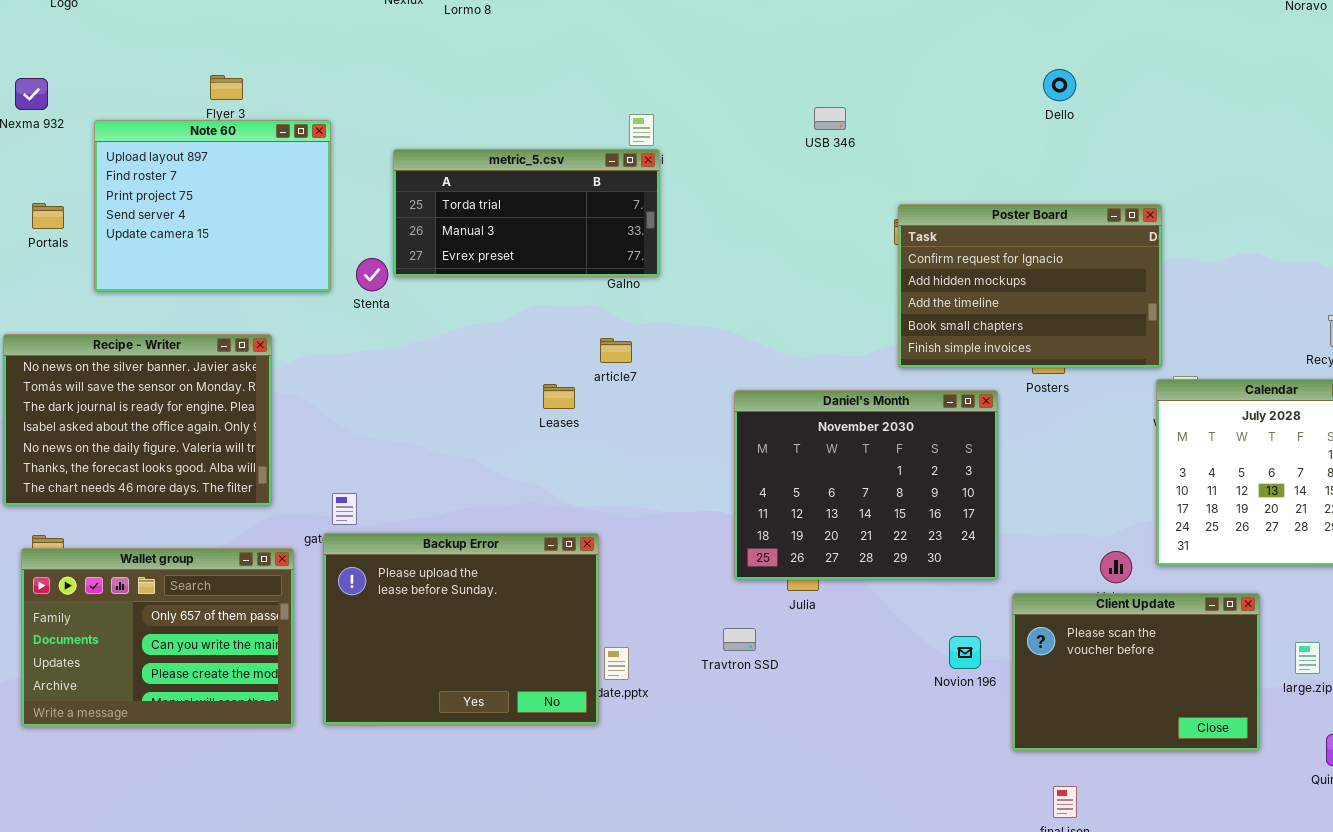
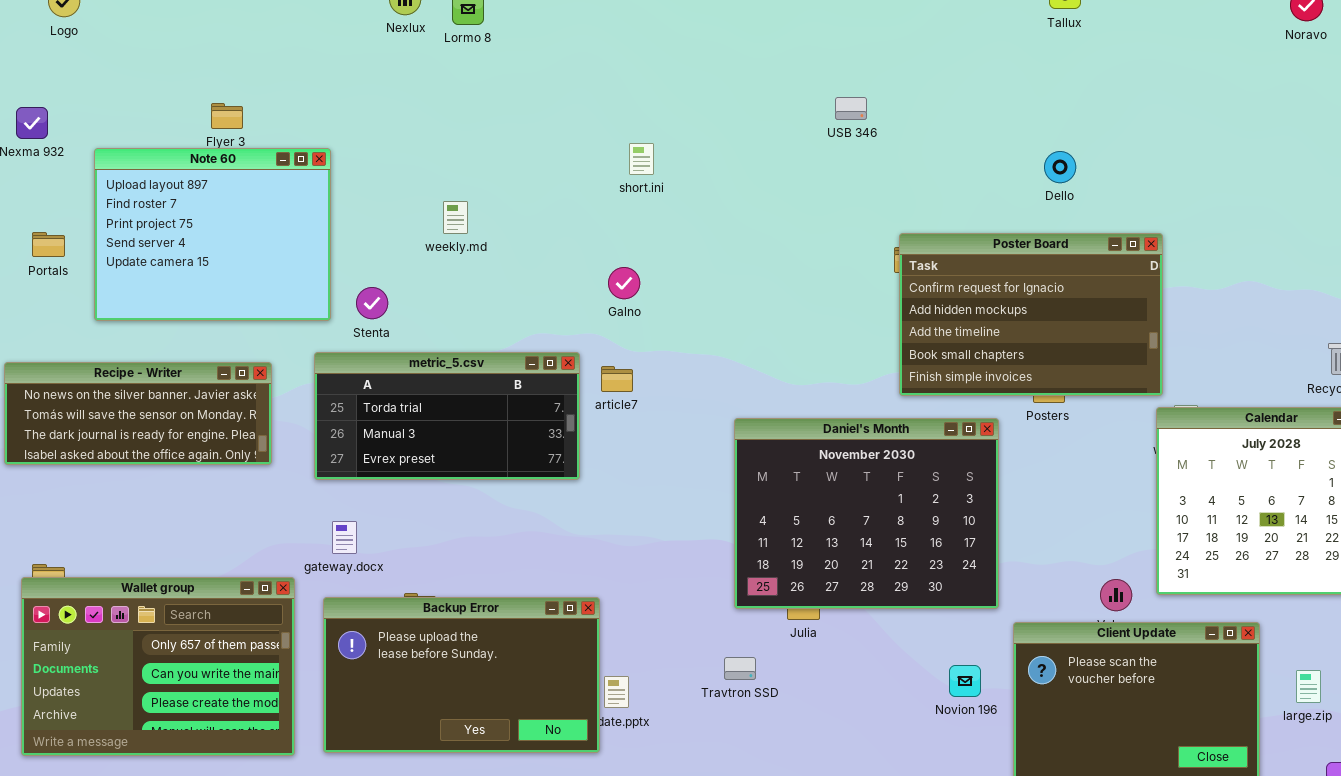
Dello: [1043,69,1076,101] -> [1044,151,1076,183], moved
USB 346: [814,107,846,130] -> [835,97,867,120], moved
metric_5.csv: [393,149,660,277] -> [314,352,580,480], moved
Recipe - Writer: [3,334,272,506] -> [4,362,272,465], resized
Backup Error: [323,533,599,725] -> [323,597,600,753], resized

